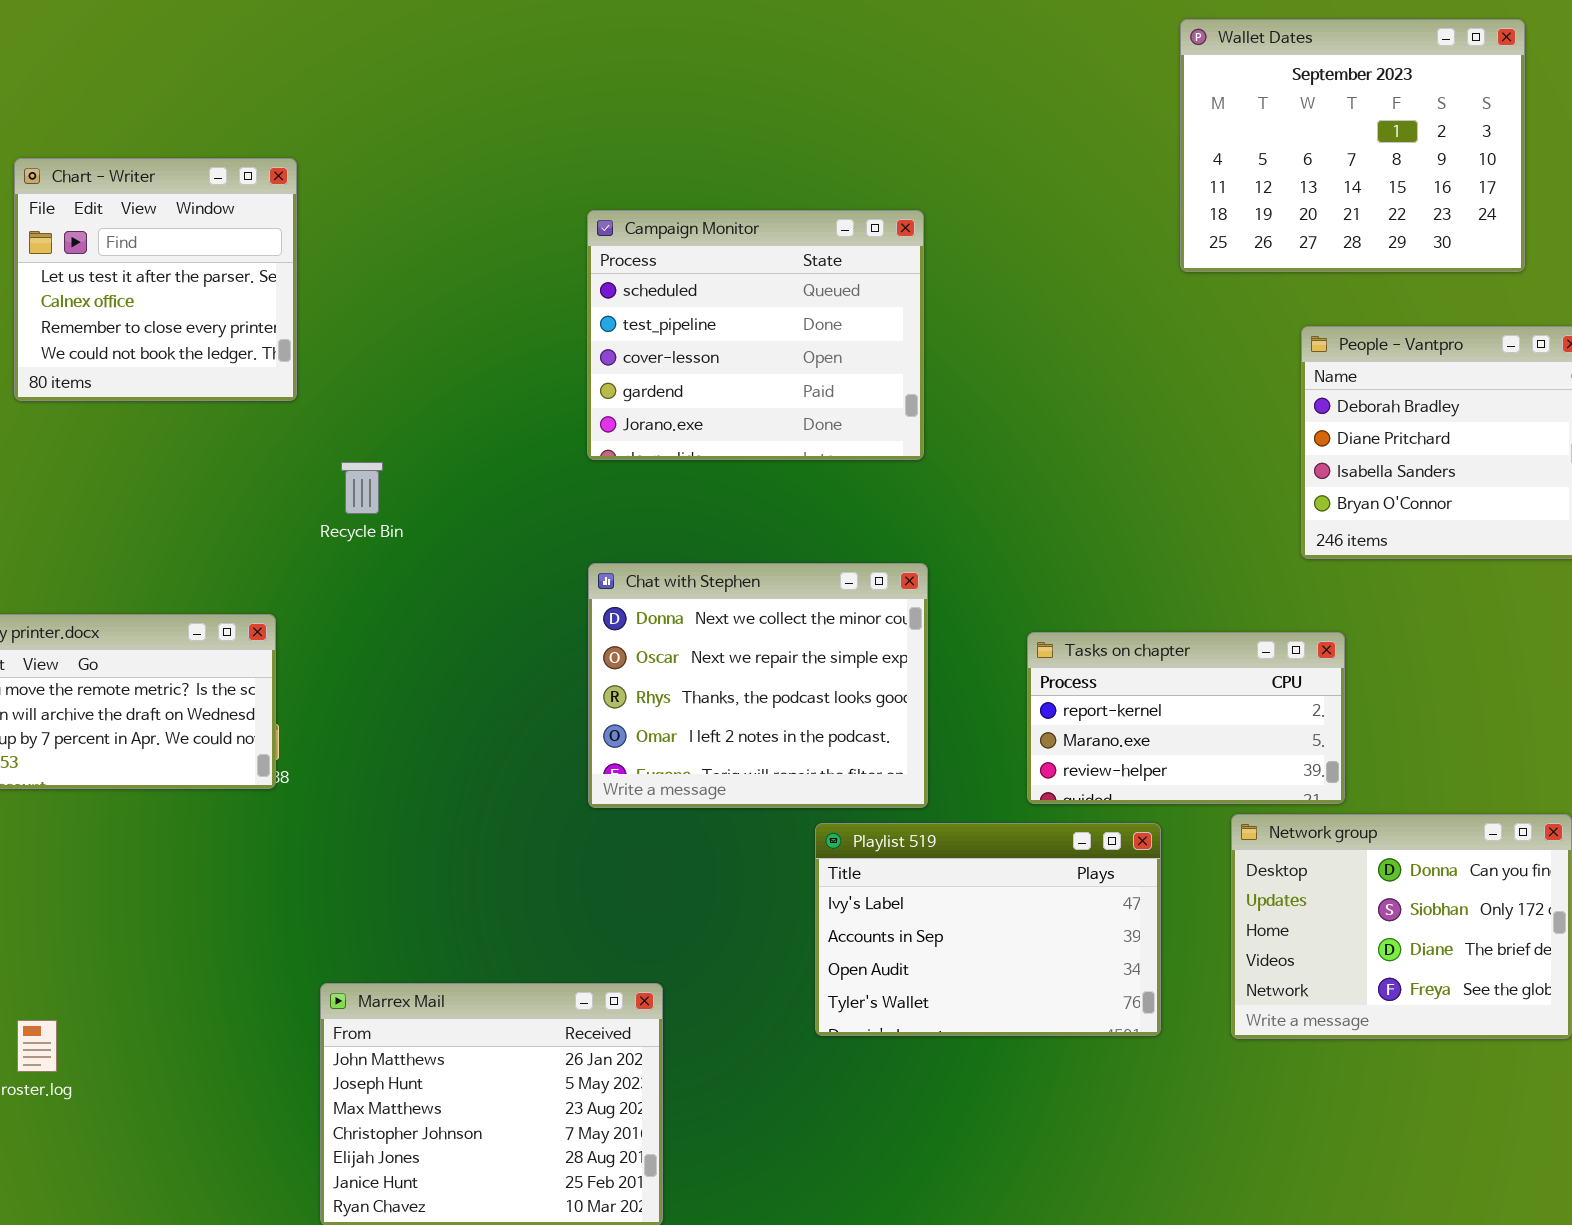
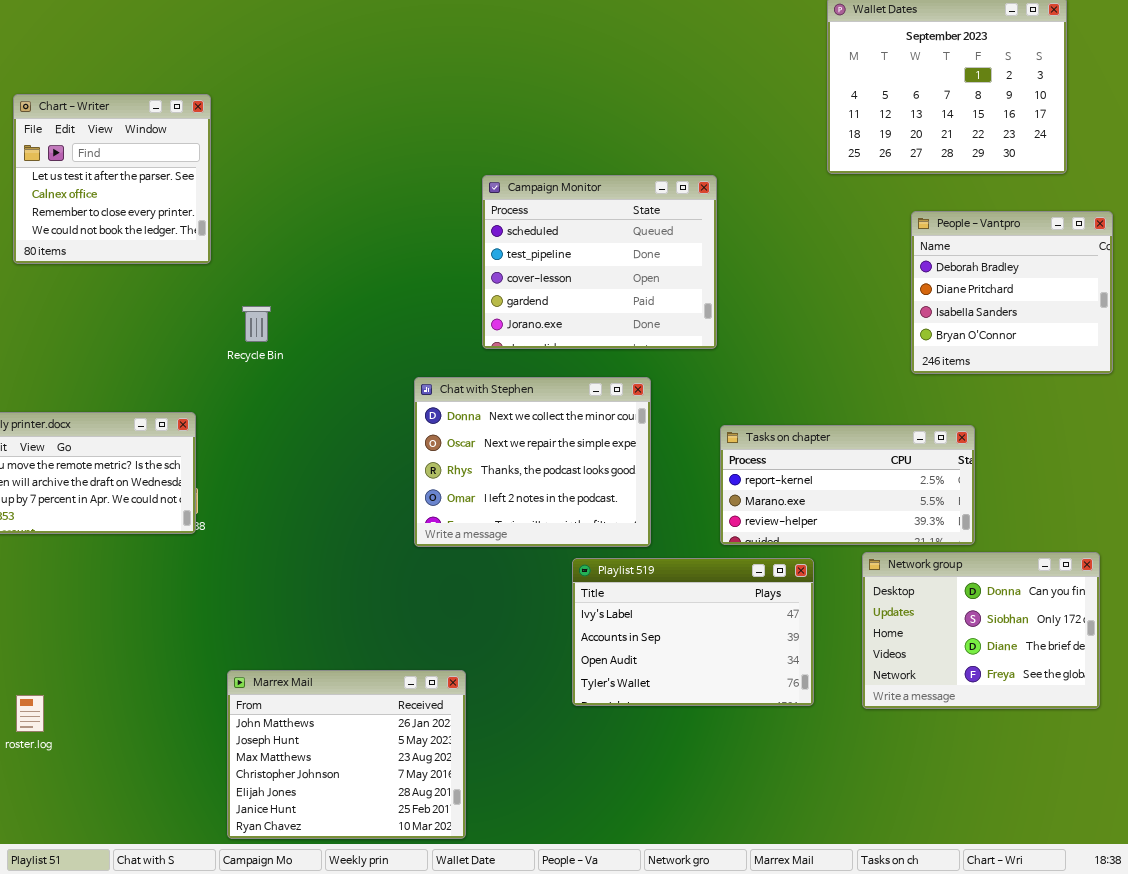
Campaign Monitor: [587,210,924,460] -> [482,175,717,349], moved
Tasks on chapter: [1027,632,1345,804] -> [720,425,975,545], resized

